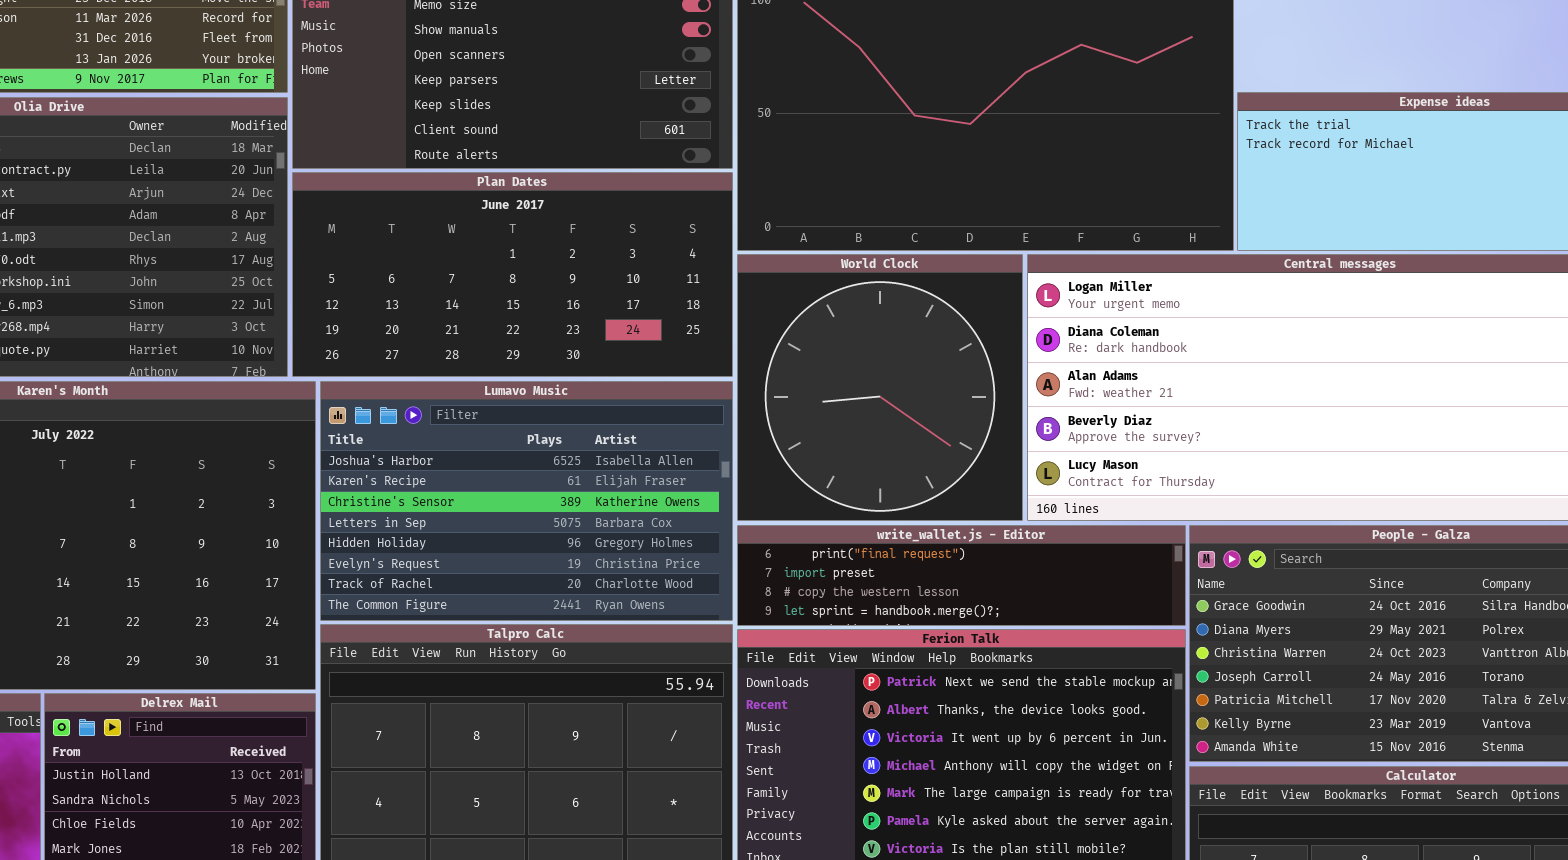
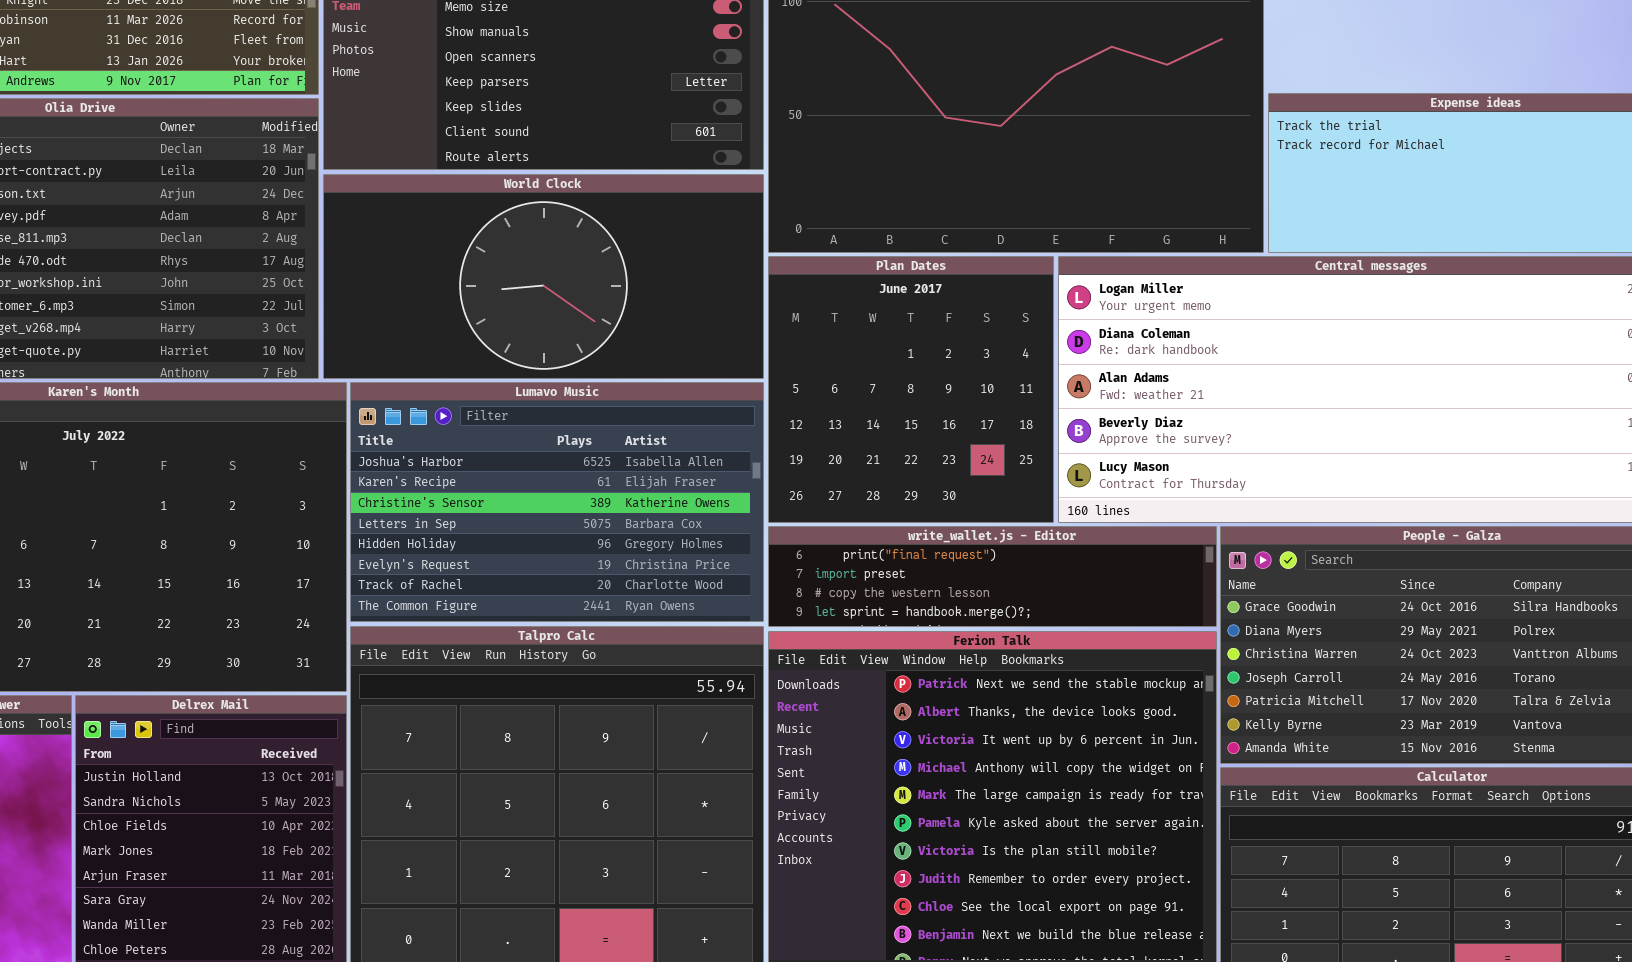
Plan Dates: [292,172,733,377] -> [768,256,1054,523], moved, resized
World Clock: [737,254,1023,521] -> [323,174,764,379], moved, resized

